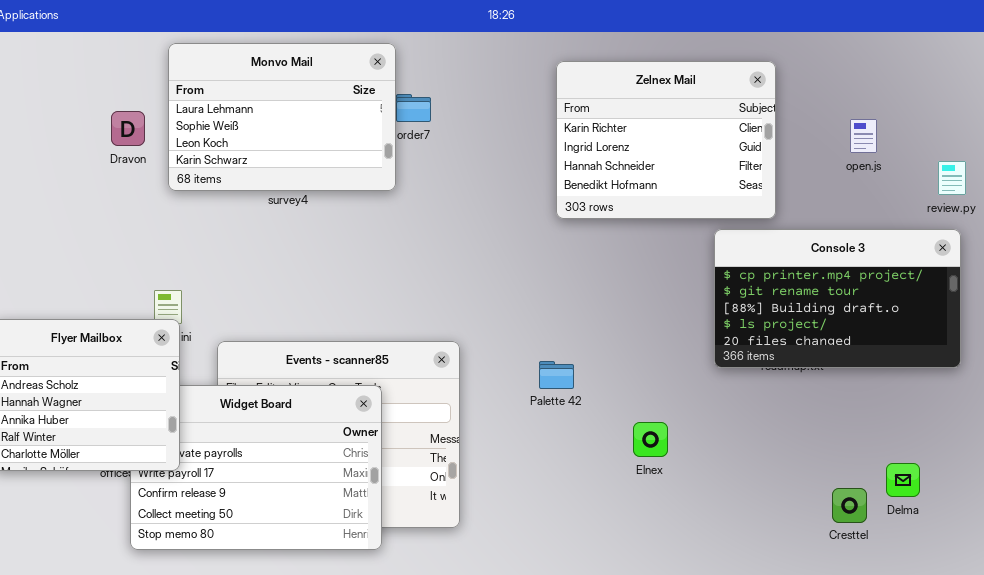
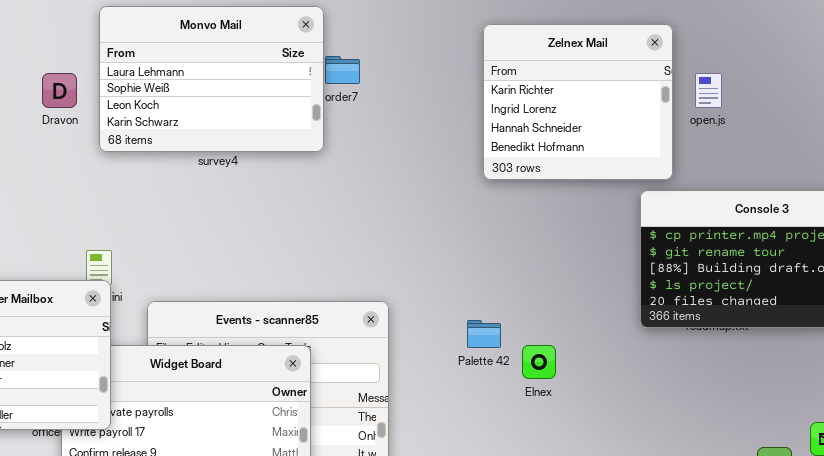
Zelnex Mail: [556,61,776,219] -> [483,24,673,180], resized
open.js: [850,119,877,153] -> [695,73,722,108], moved
Elnex: [633,422,668,457] -> [522,345,556,379], moved

